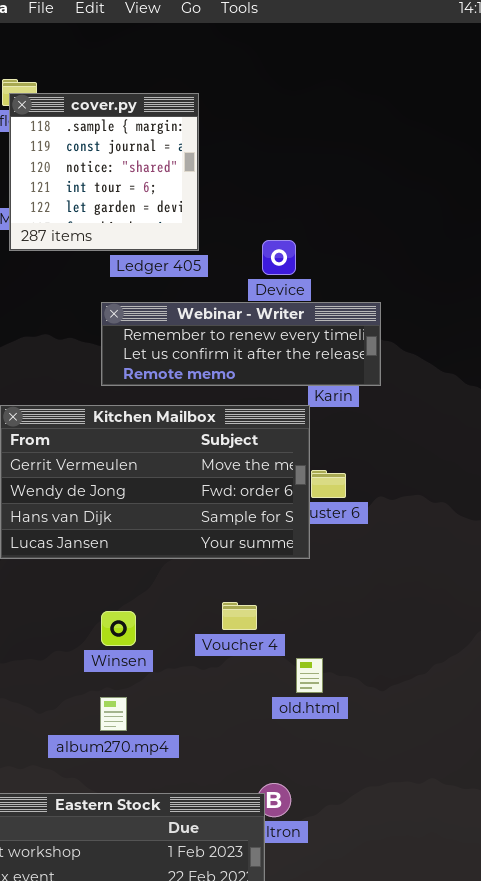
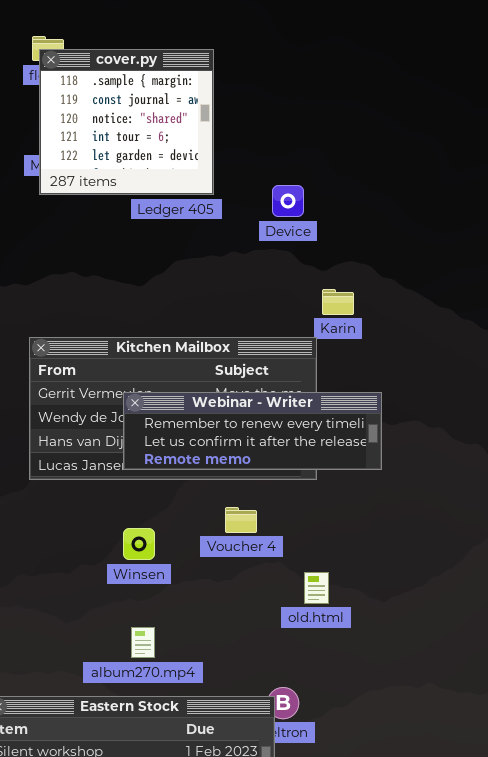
Webinar - Writer: [101,302,381,386] -> [123,392,382,470], moved
Voucher 4: [222,602,257,630] -> [225,507,257,533], moved
album270.mp4: [100,697,127,731] -> [131,627,155,658], moved

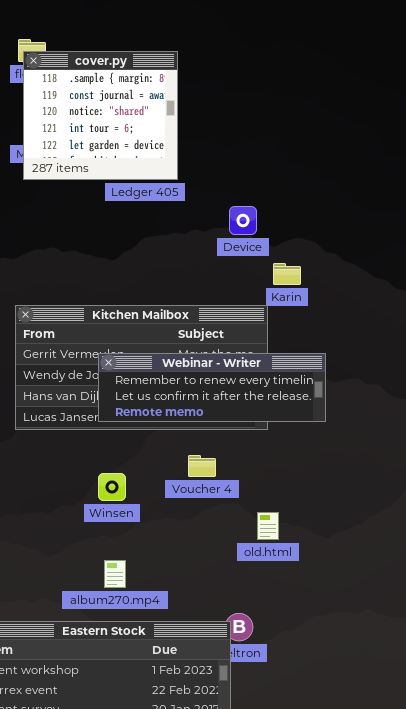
Device: [272,185,304,217] -> [229,206,257,235], moved

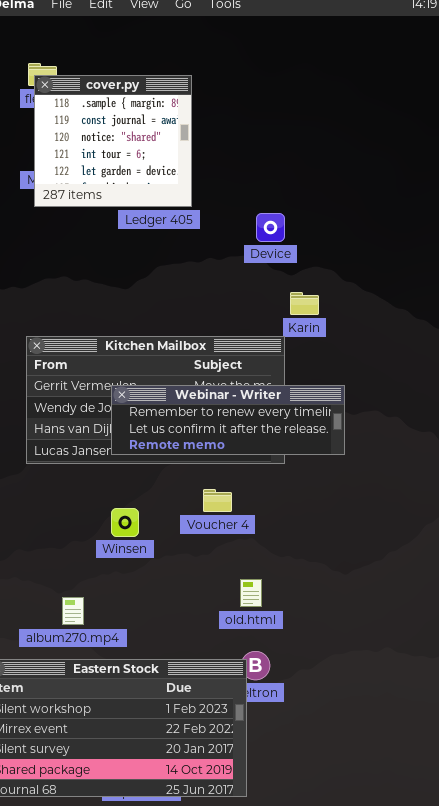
Device: [229,206,257,235] -> [256,213,285,242], moved
old.html: [257,512,279,540] -> [240,579,262,607], moved
album270.mp4: [104,560,126,588] -> [62,597,84,625], moved

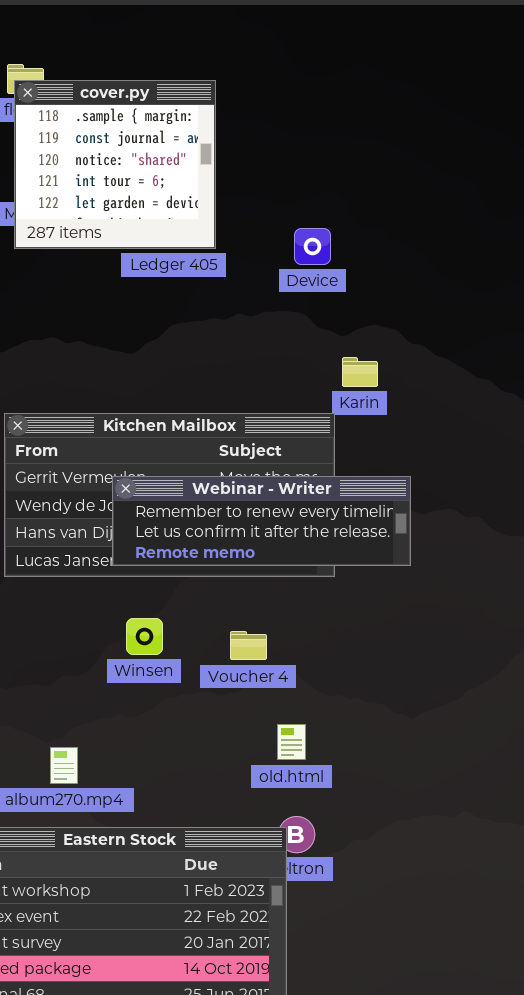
Device: [256,213,285,242] -> [294,228,331,265], moved
Voucher 4: [203,489,232,512] -> [230,631,267,660], moved
Winsen: [111,508,139,537] -> [126,618,163,655], moved

